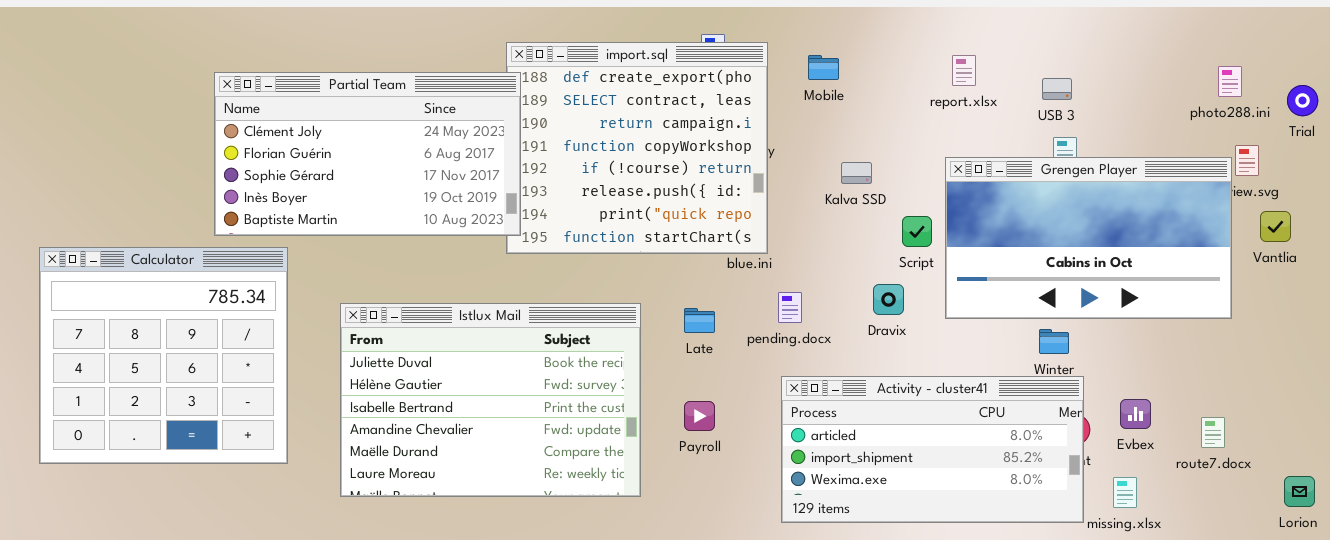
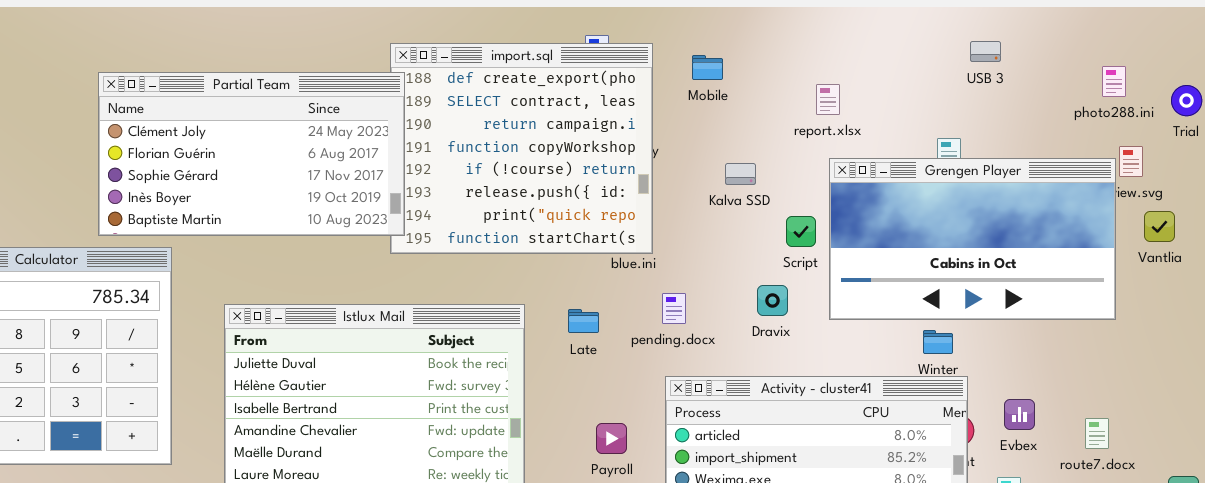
report.xlsx: [952,55,976,86] -> [816,84,840,115], moved
USB 3: [1042,78,1072,100] -> [970,41,1001,62], moved
Payroll: [684,401,715,431] -> [596,423,627,454], moved

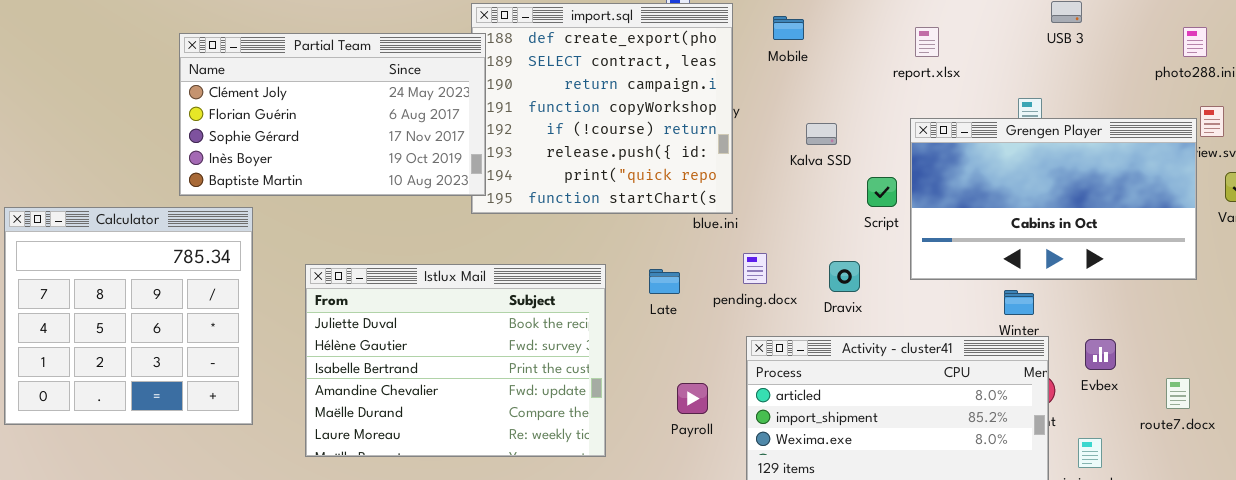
report.xlsx: [816,84,840,115] -> [915,27,939,57], moved
Dravix: [757,285,788,316] -> [829,261,860,292], moved
Evbex: [1004,399,1035,430] -> [1085,339,1116,370], moved

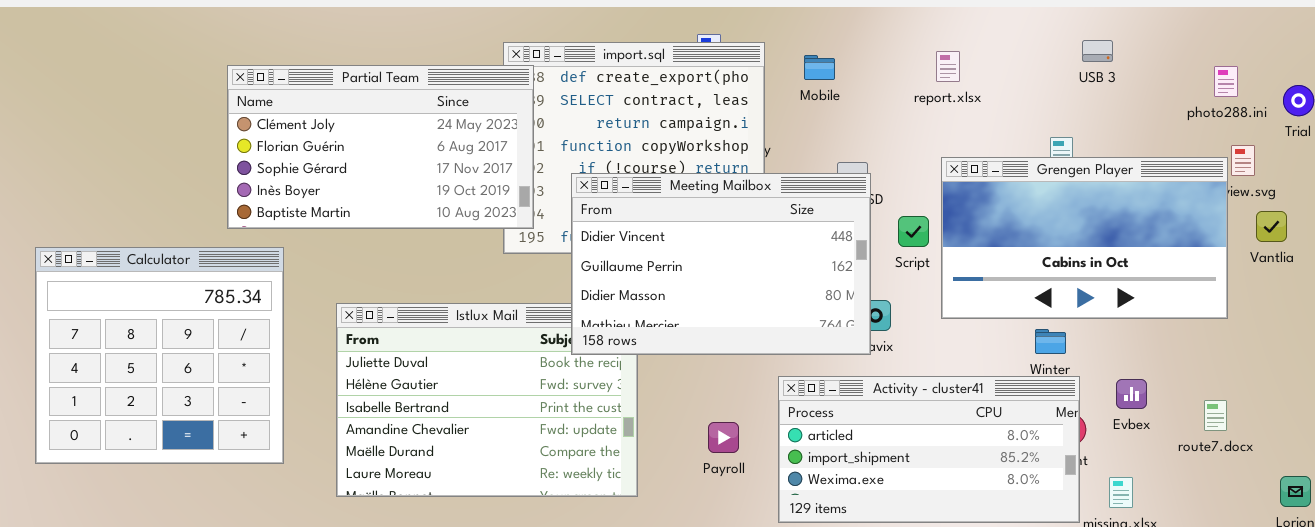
report.xlsx: [915,27,939,57] -> [936,51,960,82], moved
Partial Team: [179,33,486,196] -> [227,65,534,229], moved
Meeting Mailbox: none -> [571,173,871,355], opened
route7.docx: [1166,378,1190,409] -> [1204,400,1227,431], moved

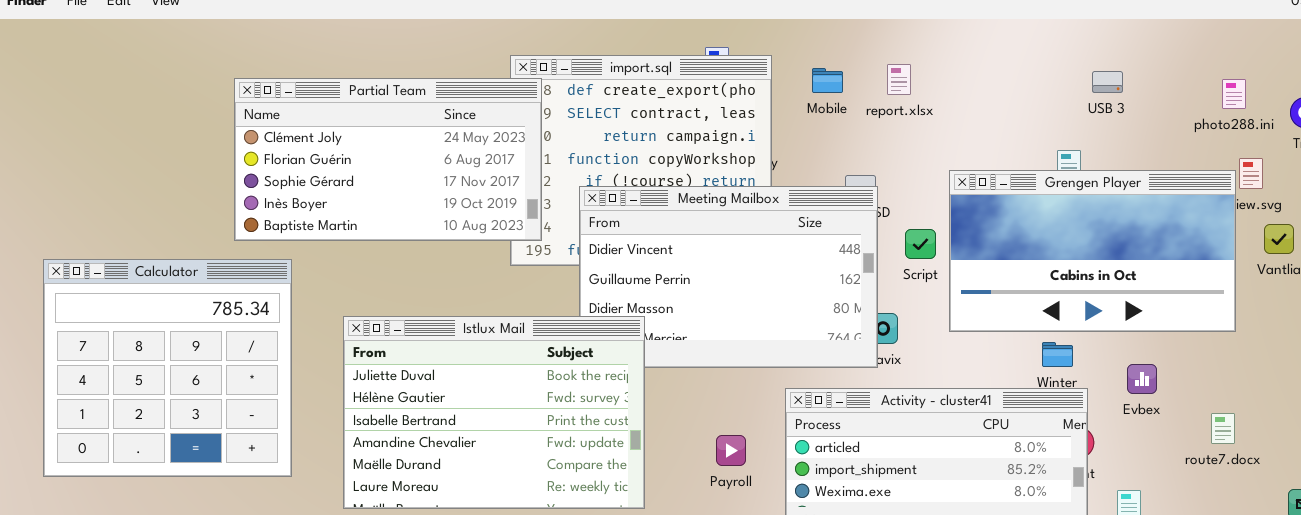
USB 3: [1082,40,1113,62] -> [1092,71,1123,93], moved
report.xlsx: [936,51,960,82] -> [887,64,911,95], moved
Istlux Mail: [336,303,638,497] -> [343,316,645,509], raised
Evbex: [1116,379,1147,409] -> [1127,364,1157,394], moved

